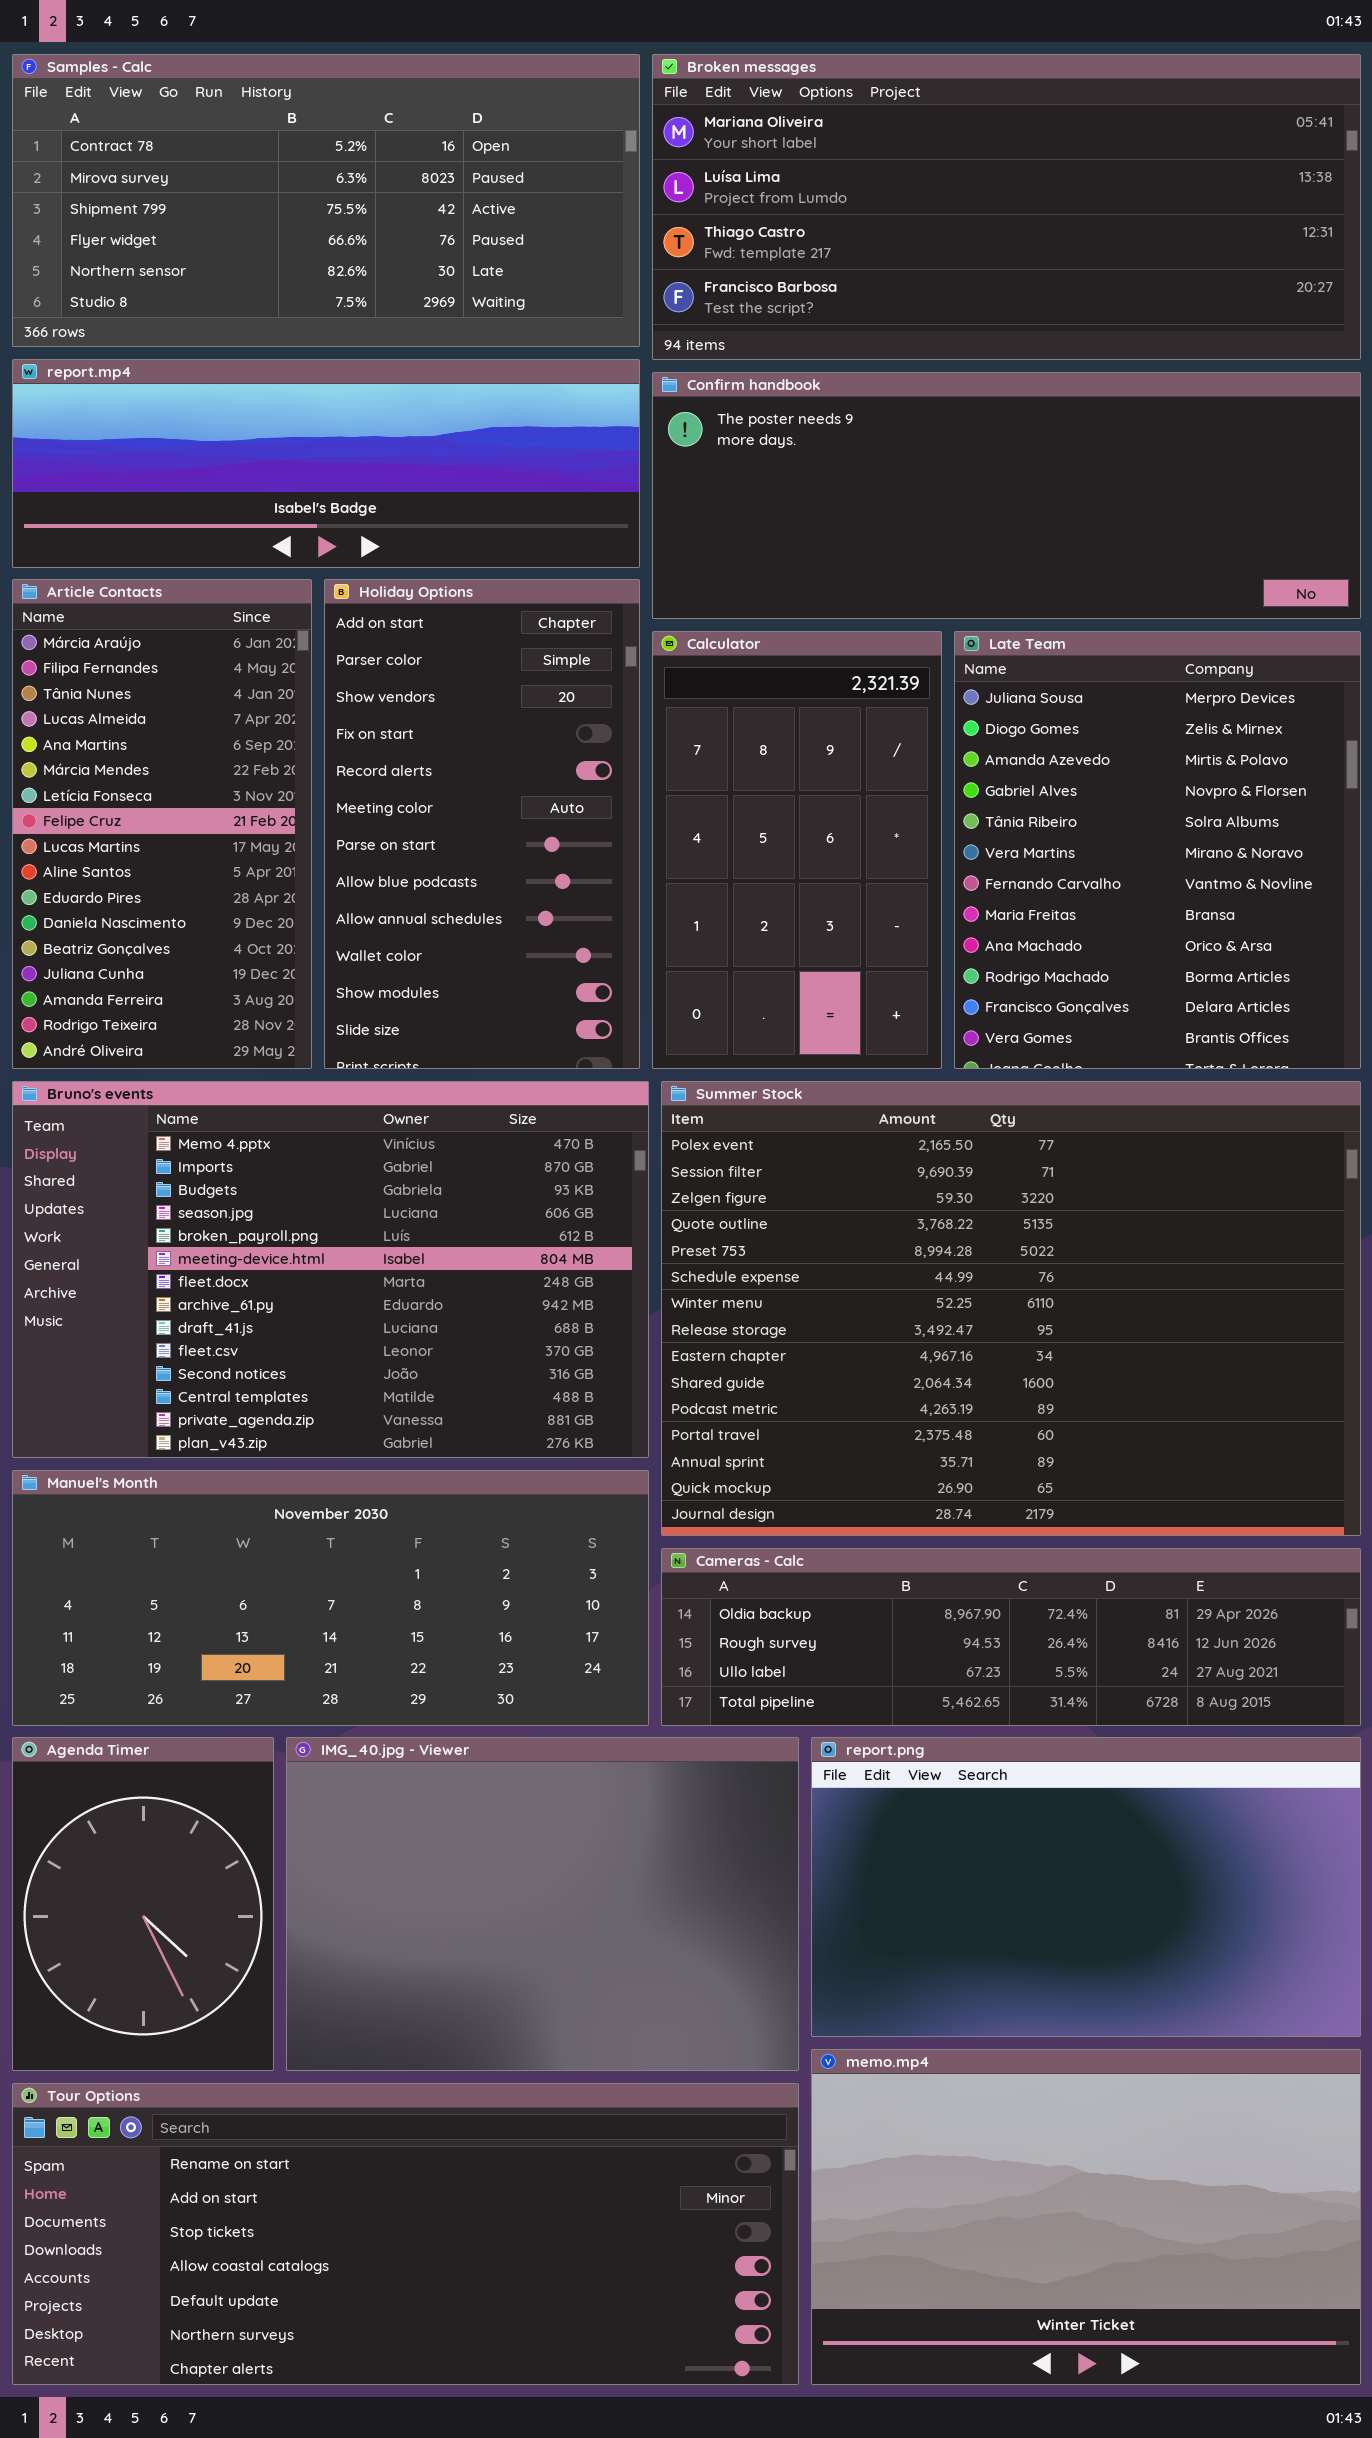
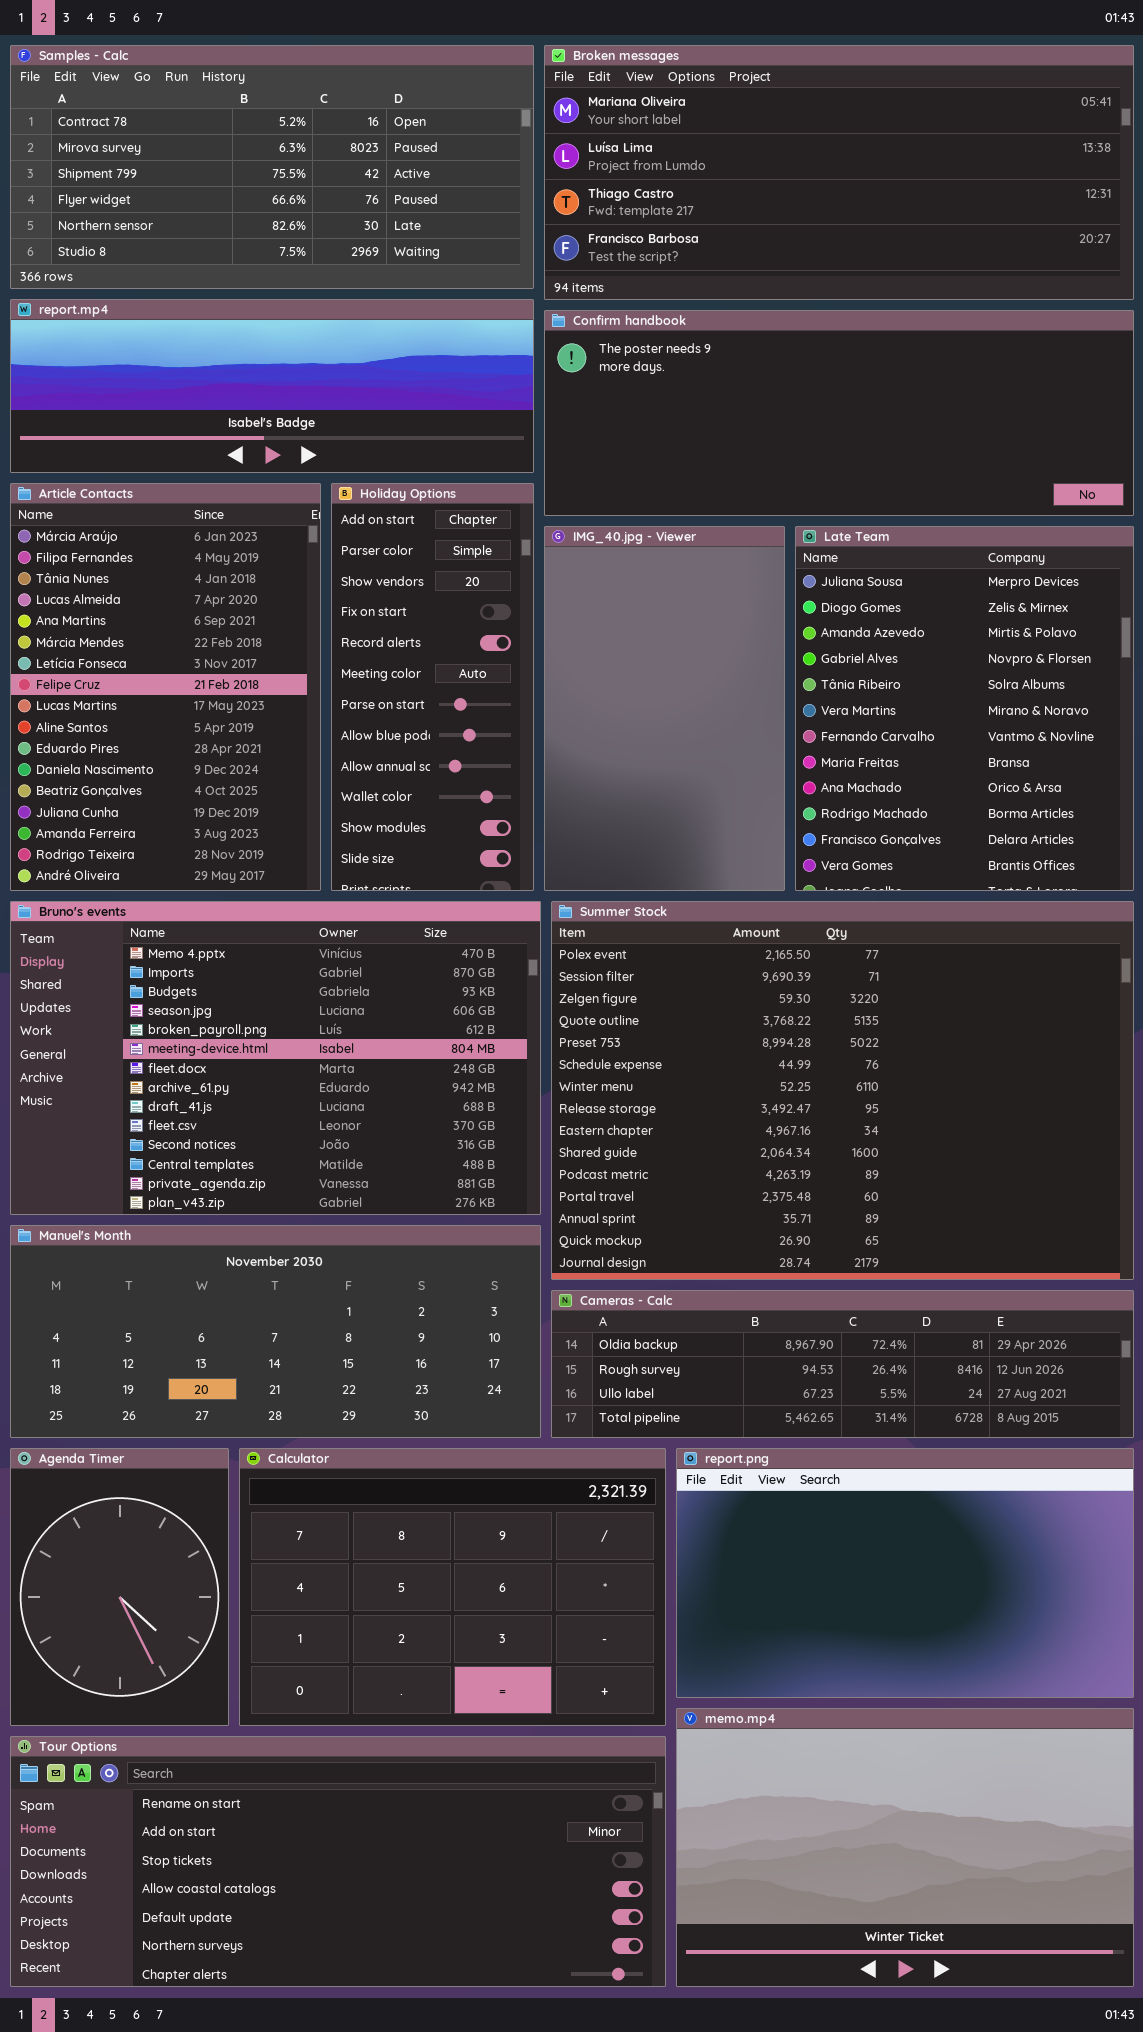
Article Contacts: [12,579,312,1069] -> [10,483,321,891], resized
Holiday Options: [324,579,640,1069] -> [331,483,534,891], resized
Calculator: [652,631,942,1069] -> [239,1448,666,1726], moved, resized
IMG_40.jpg - Viewer: [286,1737,799,2071] -> [544,526,785,891], moved, resized

